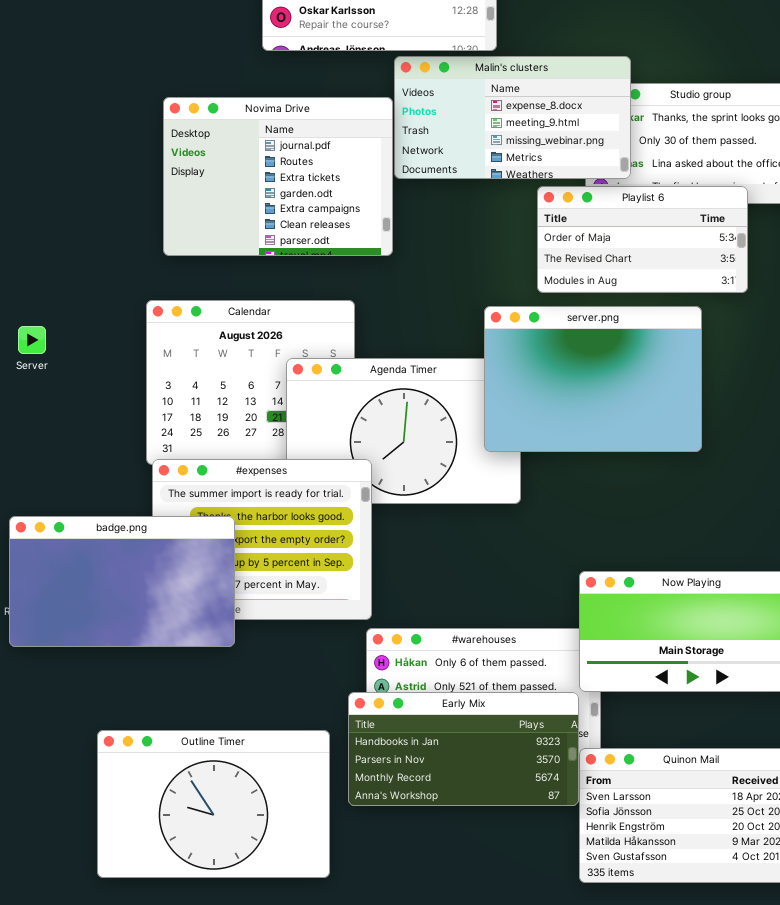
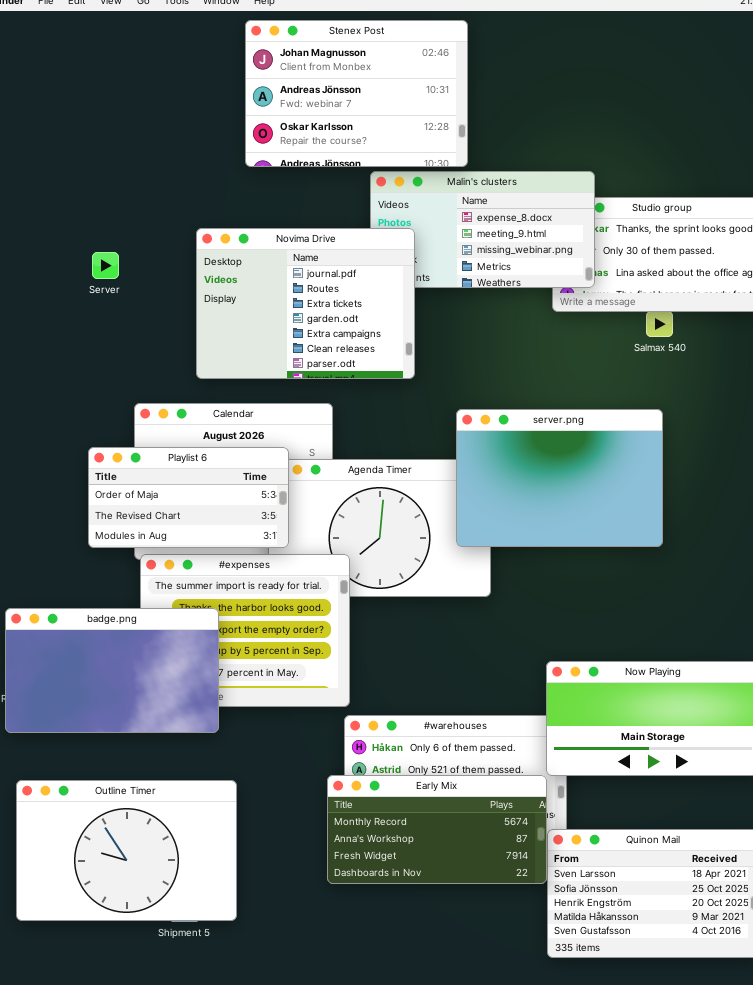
Novima Drive: [163,97,393,256] -> [196,228,415,379], moved
Playlist 6: [537,186,748,293] -> [88,447,289,548], moved
Server: [18,326,46,354] -> [92,252,119,279], moved
Early Mix: [348,692,579,806] -> [327,775,547,884], scrolled down 2 rows
Outline Timer: [97,730,330,878] -> [16,780,237,921], moved

